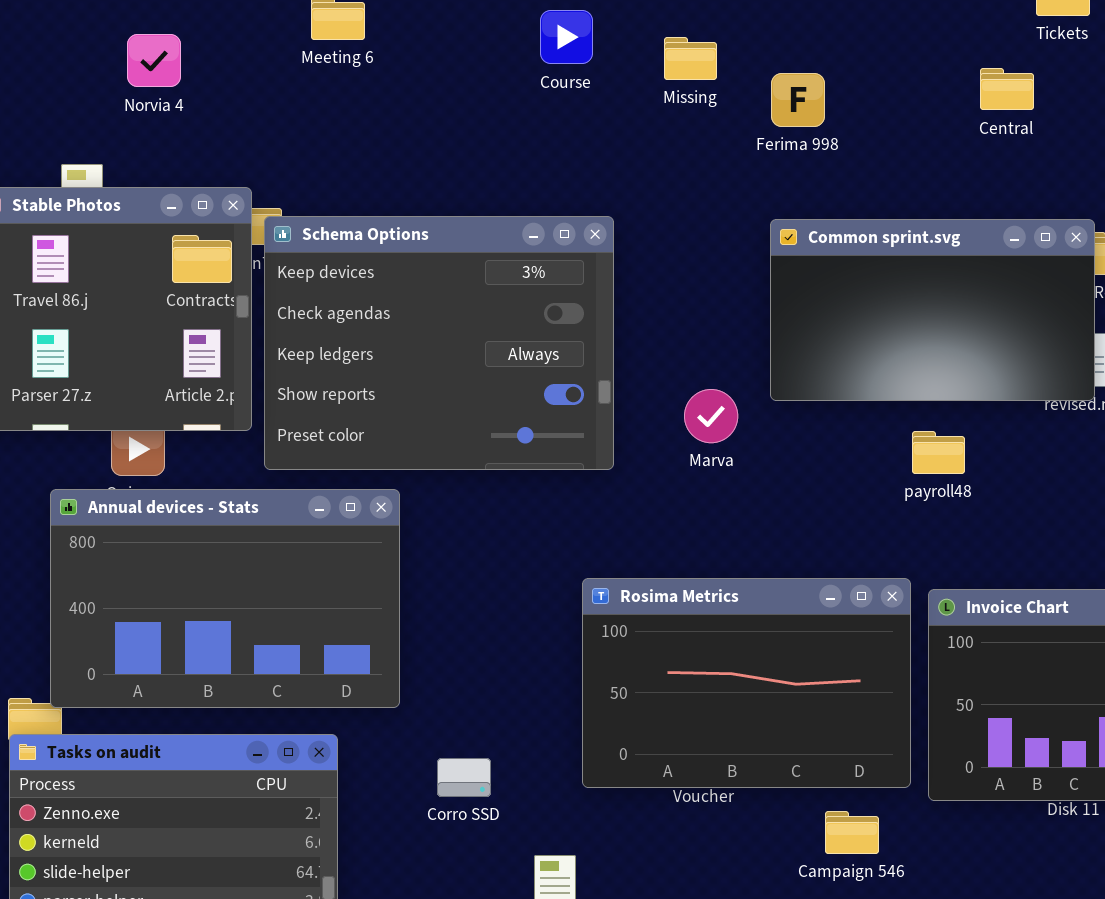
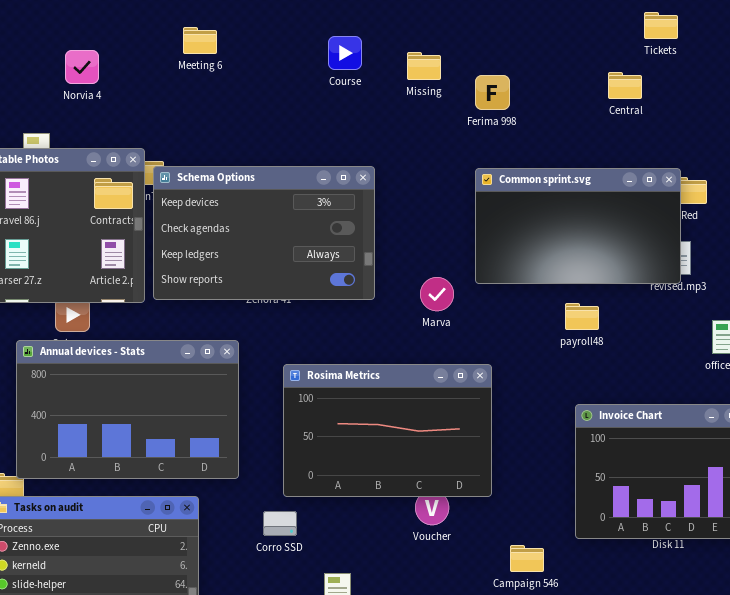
Schema Options: [264,216,614,470] -> [153,166,375,300], resized
Rosima Metrics: [582,578,911,788] -> [283,364,492,497], moved

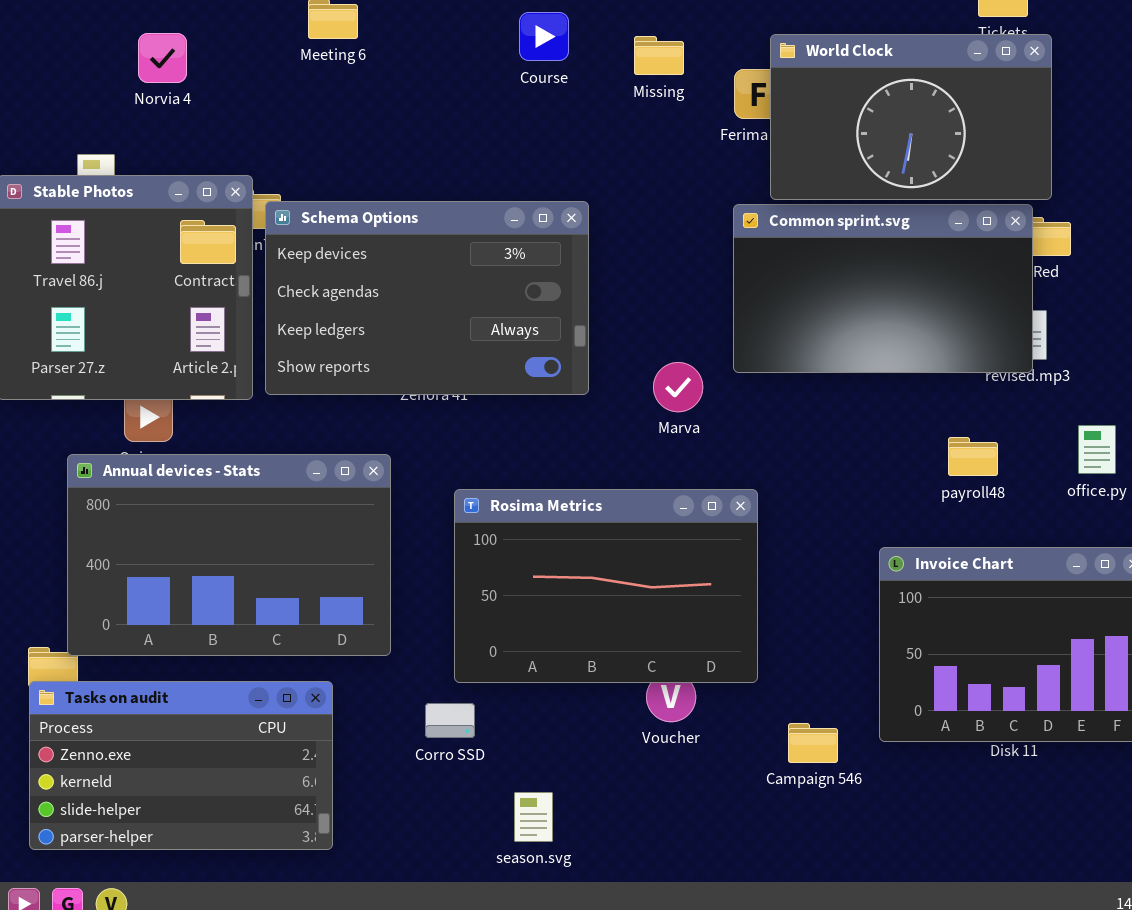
World Clock: none -> [770,34,1052,200], opened
payroll48: [565,303,599,330] -> [948,437,998,476], moved
Campaign 546: [510,545,544,572] -> [788,723,838,763], moved

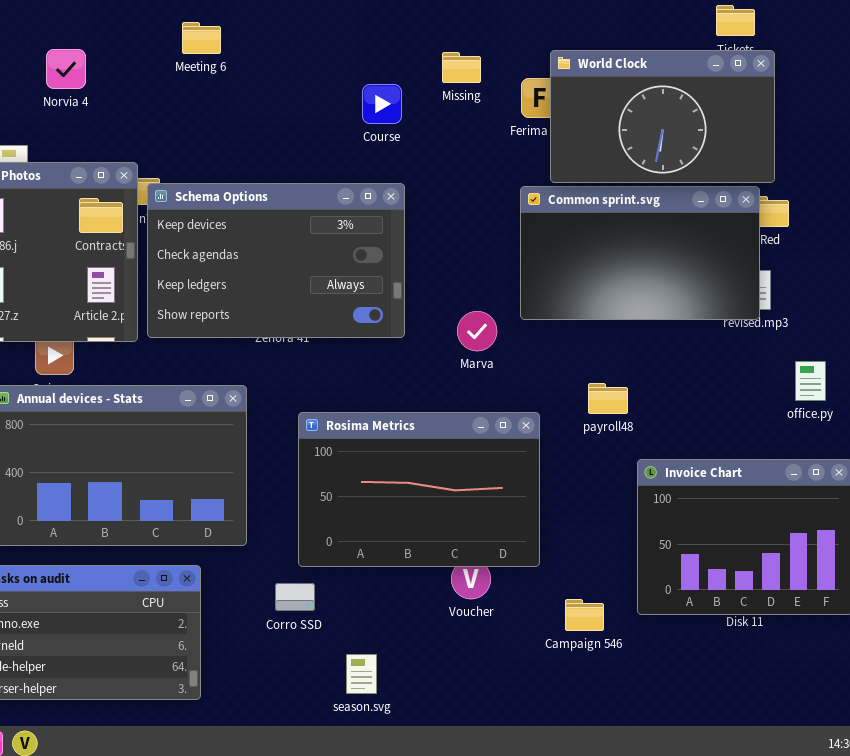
Course: [519,12,569,61] -> [362,84,402,124], moved
payroll48: [948,437,998,476] -> [588,383,628,414], moved

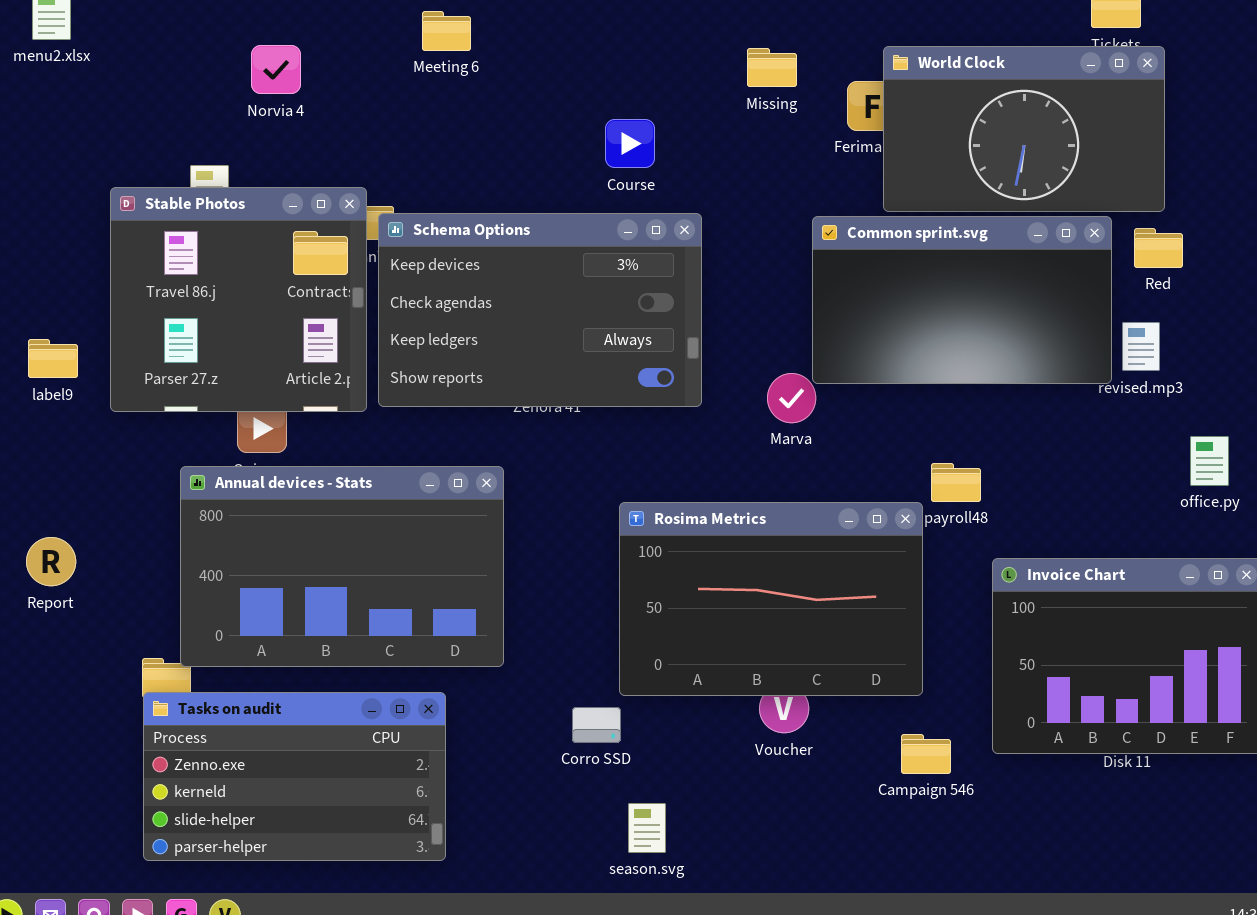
Course: [362,84,402,124] -> [605,119,655,168], moved
Common sprint.svg: [520,186,760,320] -> [812,216,1112,384], moved
Rosima Metrics: [298,412,540,567] -> [619,502,923,696], moved
Corro SSD: [275,583,315,611] -> [572,707,621,743], moved

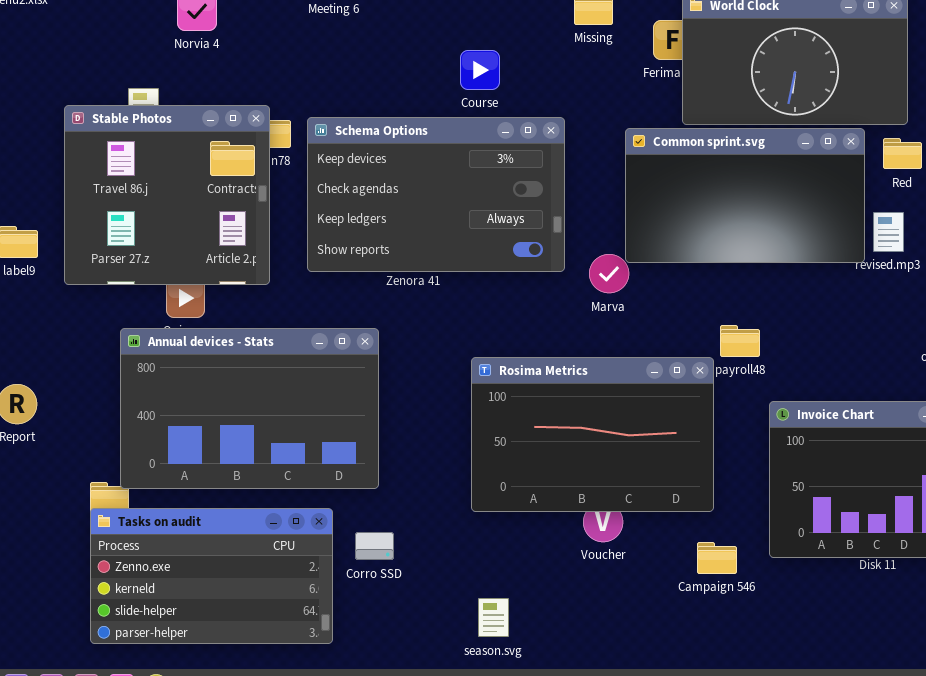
Schema Options: [378,213,702,407] -> [307,117,565,272], moved
Corro SSD: [572,707,621,743] -> [355,532,394,560], moved

